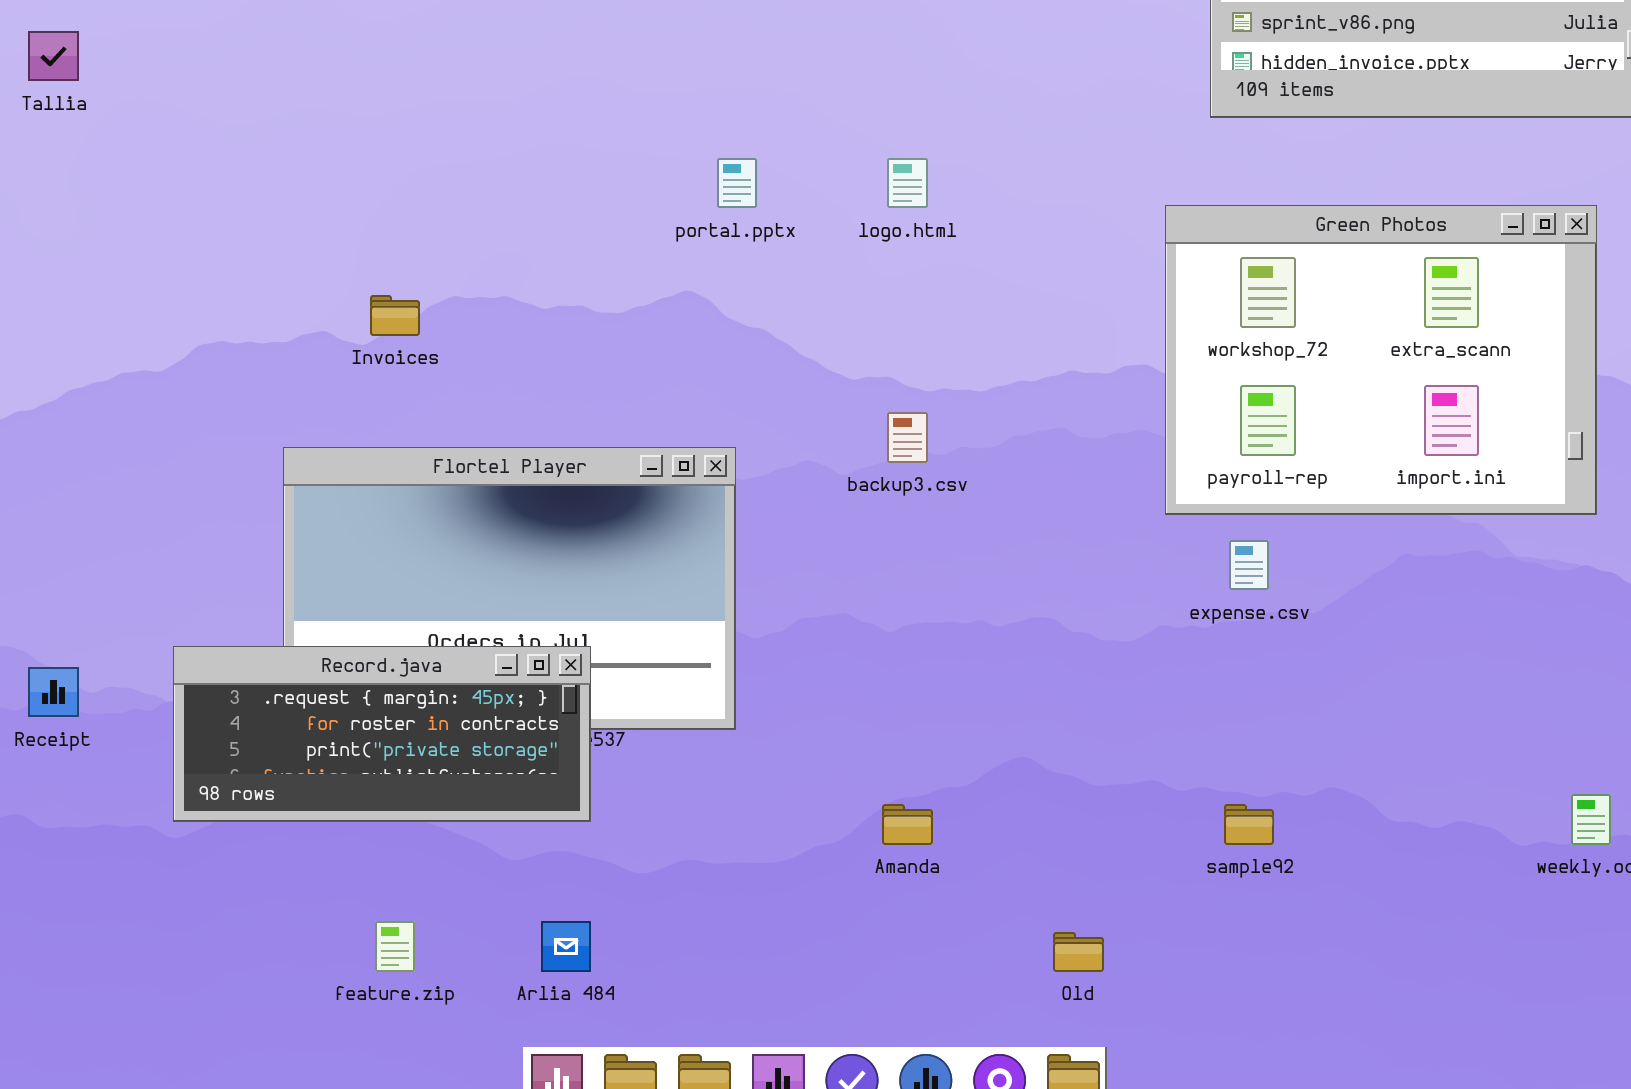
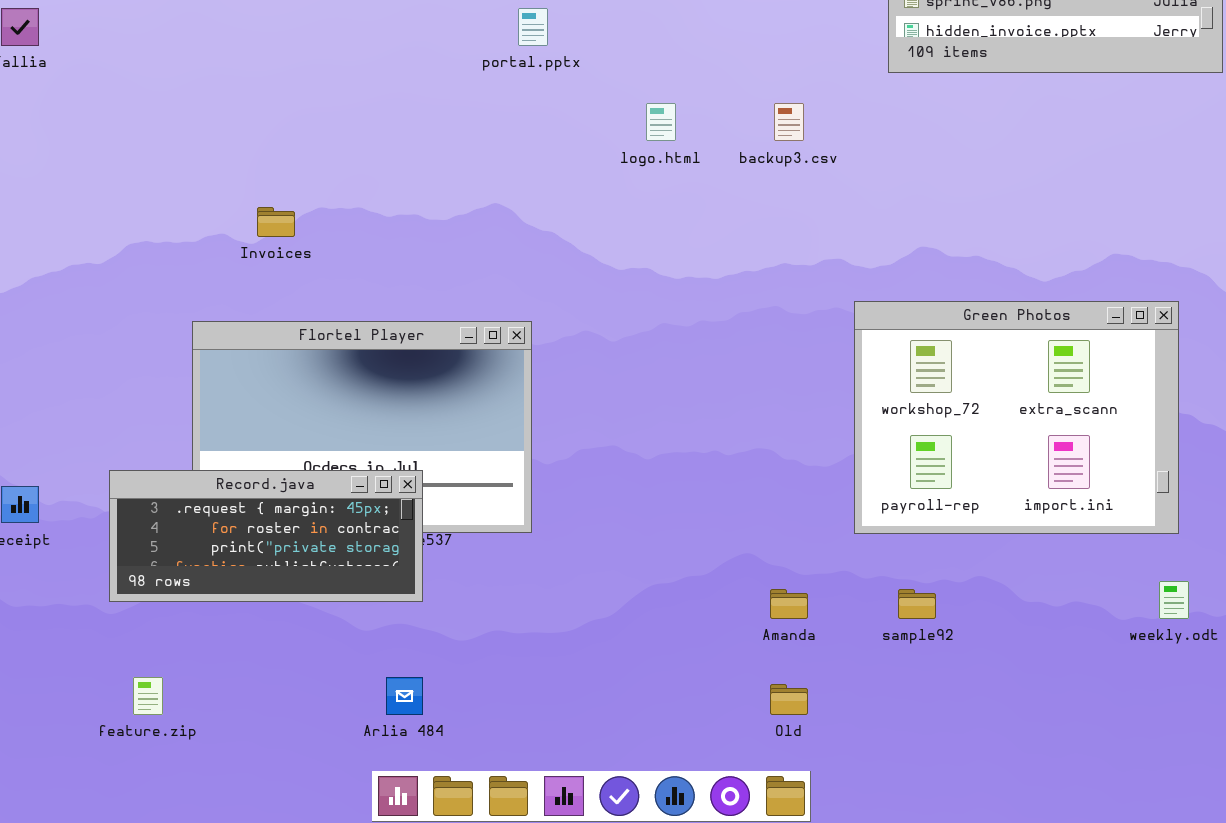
portal.pptx: [717,158,757,208] -> [518,8,548,46], moved
Green Photos: [1165,205,1597,515] -> [854,301,1179,534], moved
backup3.csv: [887,412,928,463] -> [774,103,804,141], moved
Amanda: [882,804,933,845] -> [770,589,808,619], moved
feature.zip: [375,921,415,972] -> [133,677,163,715], moved

